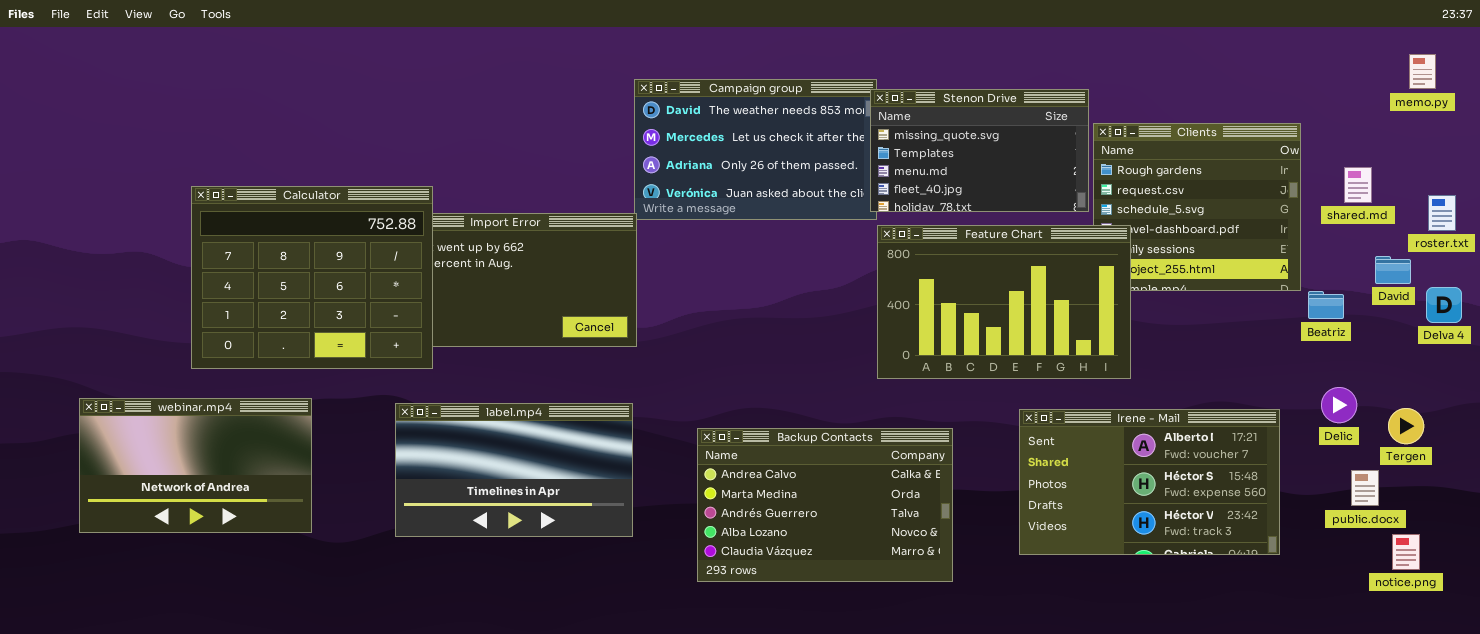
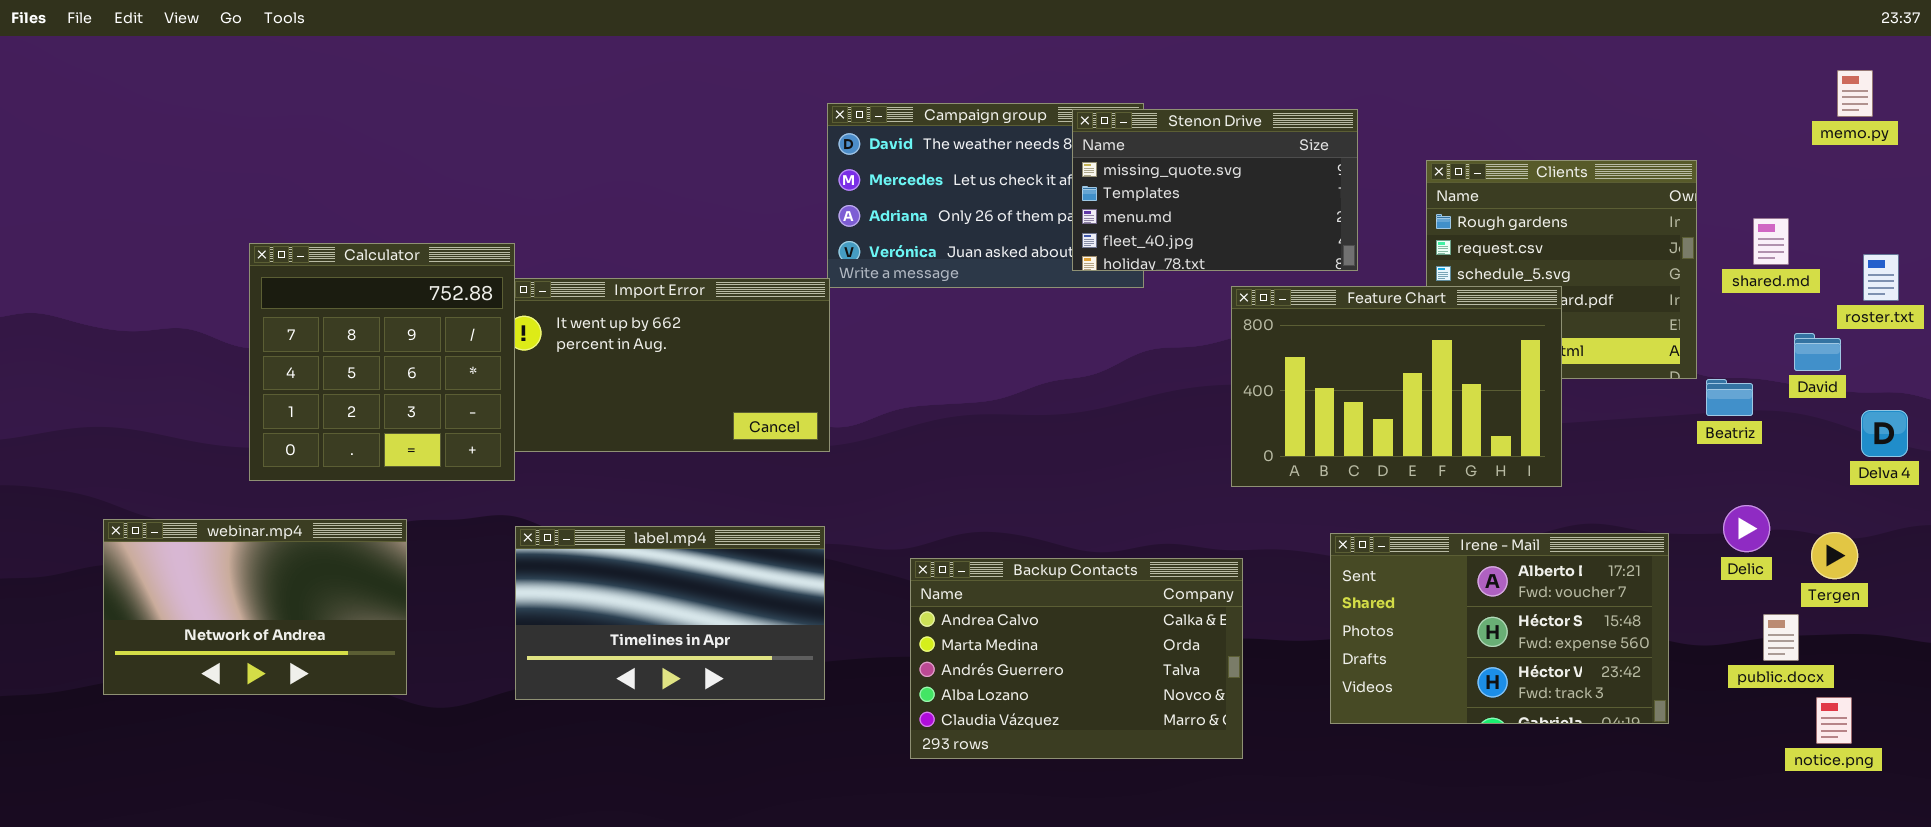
Stenon Drive: [870,89,1089,212] -> [1072,109,1358,271], moved
Calculator: [191,186,433,369] -> [249,243,515,481], resized
Feature Chart: [877,225,1131,379] -> [1231,286,1562,487], moved
Delva 4: [1426,287,1462,323] -> [1861,410,1908,457], moved

